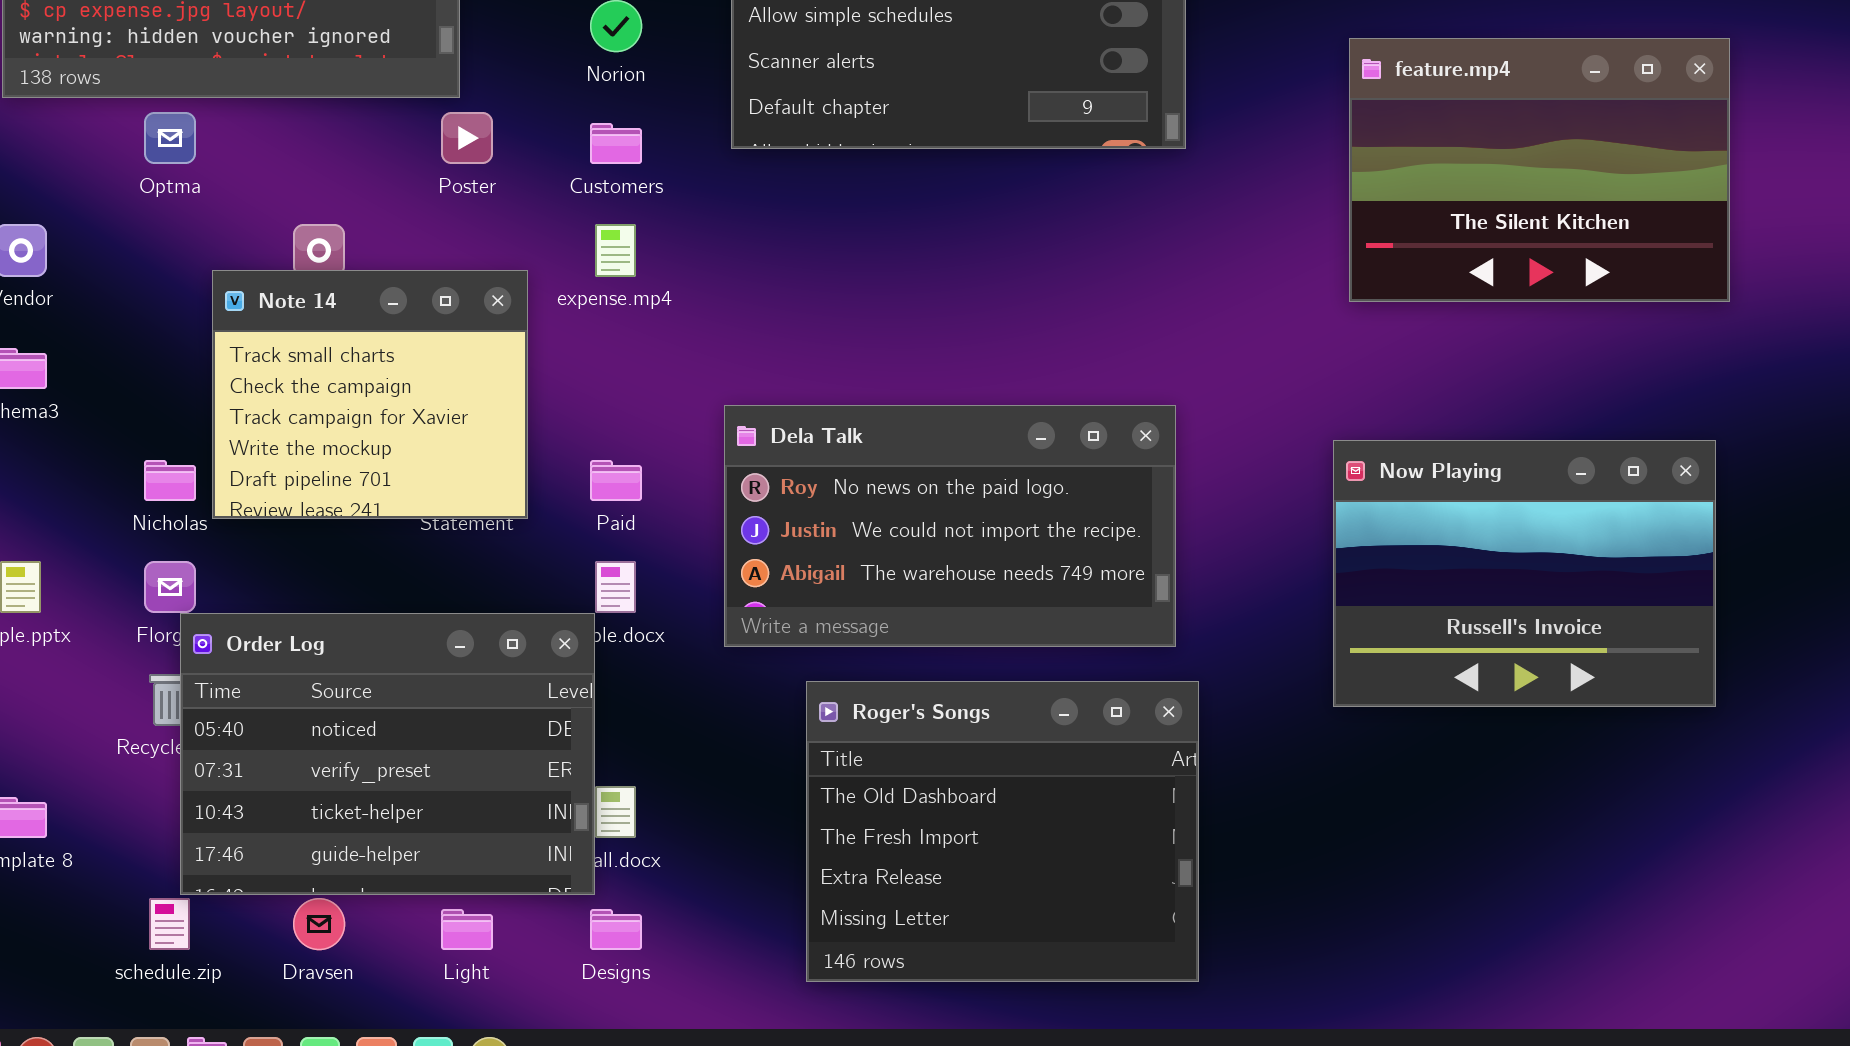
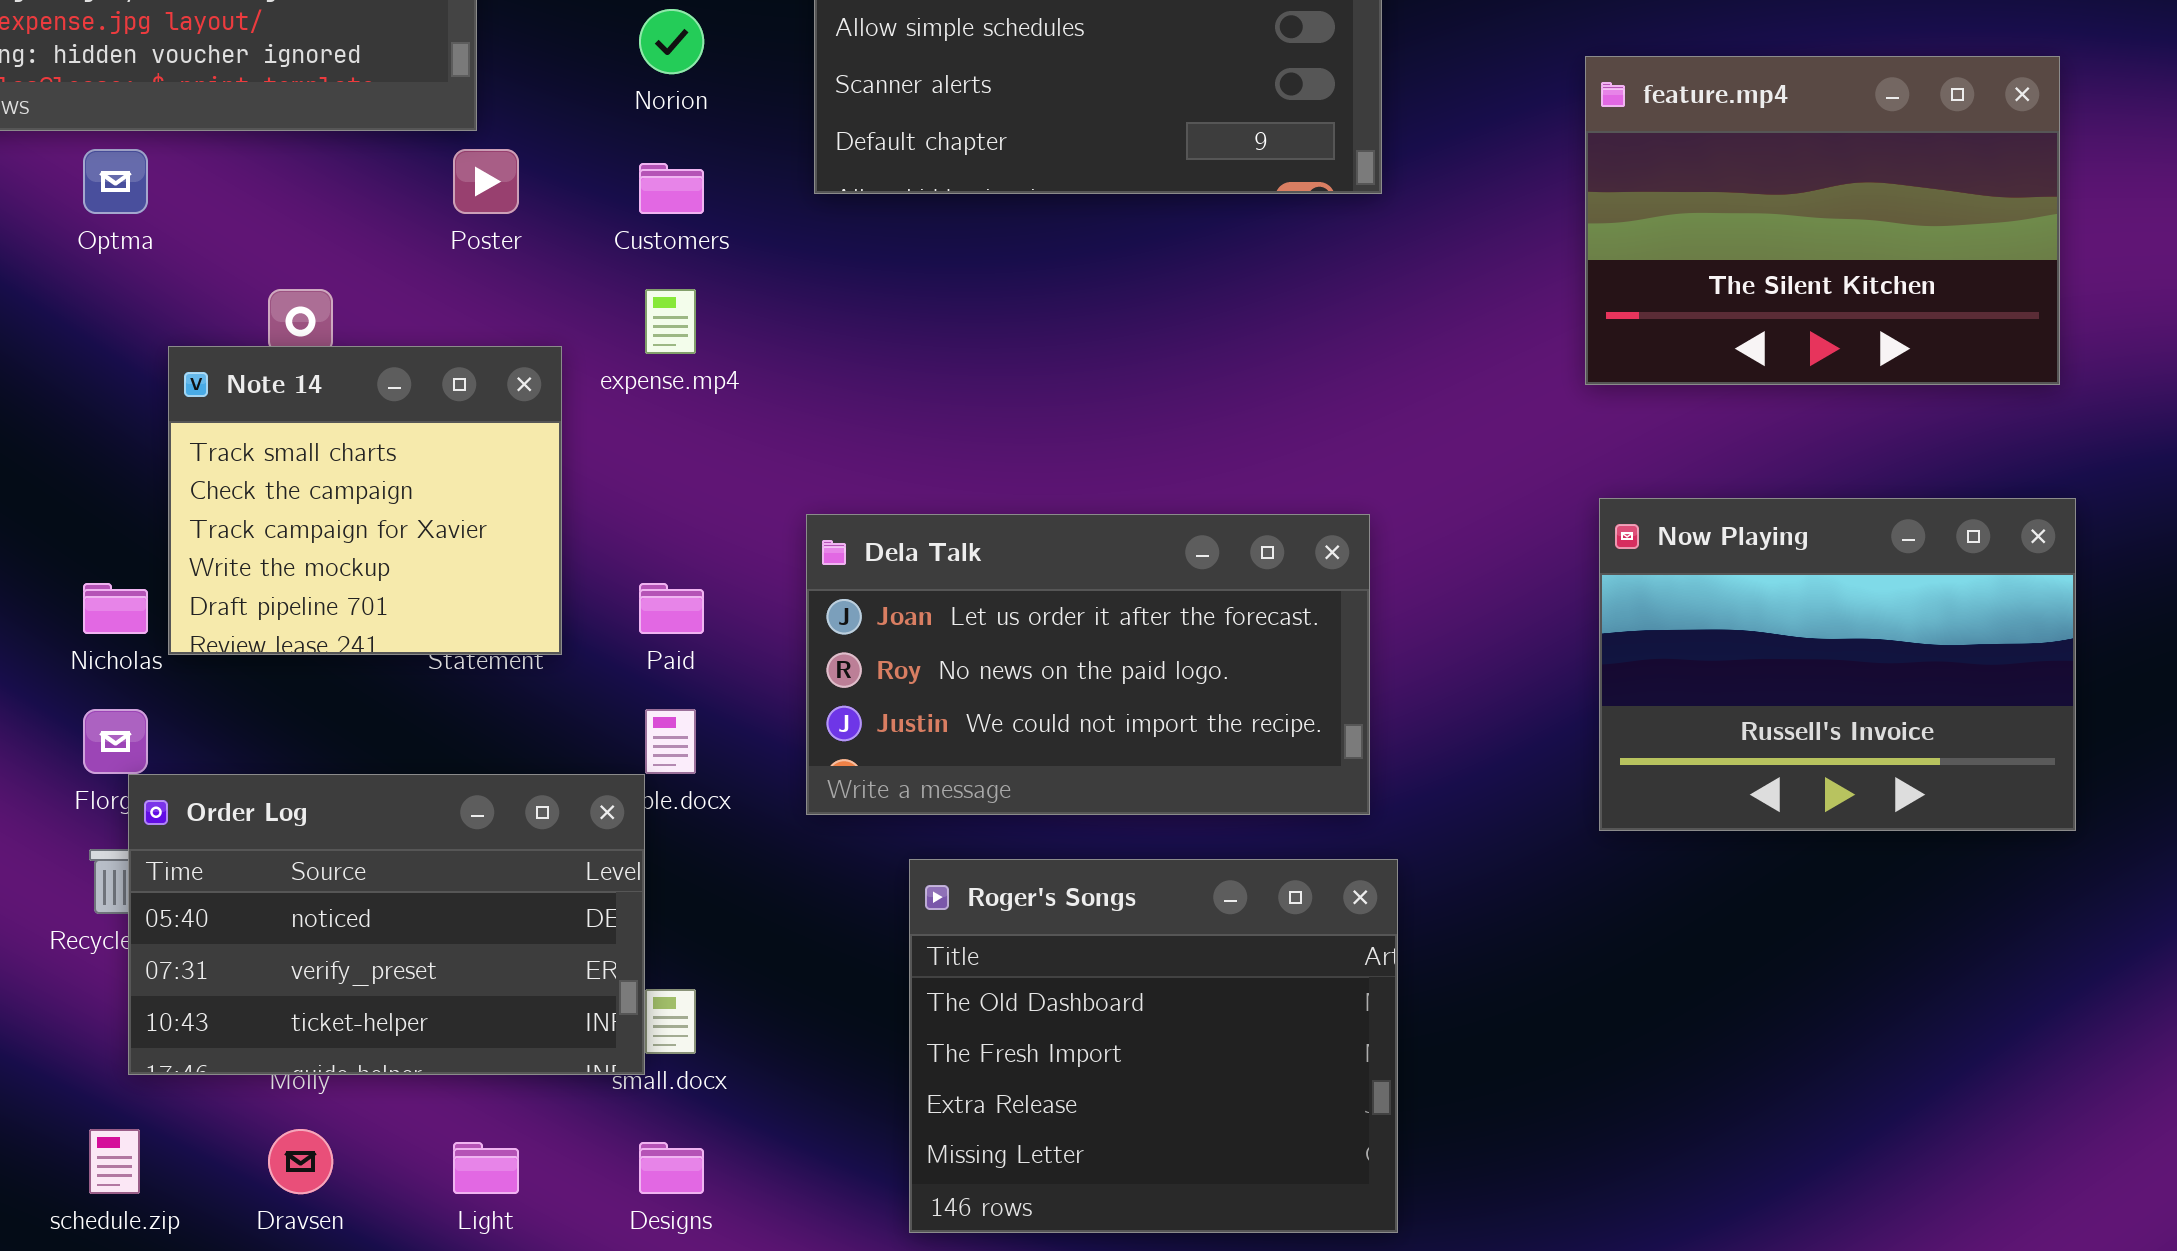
Dela Talk: [724,405,1176,647] -> [806,514,1370,815], scrolled up 1 row
Now Playing: [1333,440,1716,707] -> [1599,498,2076,831], moved
Order Log: [180,613,595,895] -> [128,774,645,1075], resized

